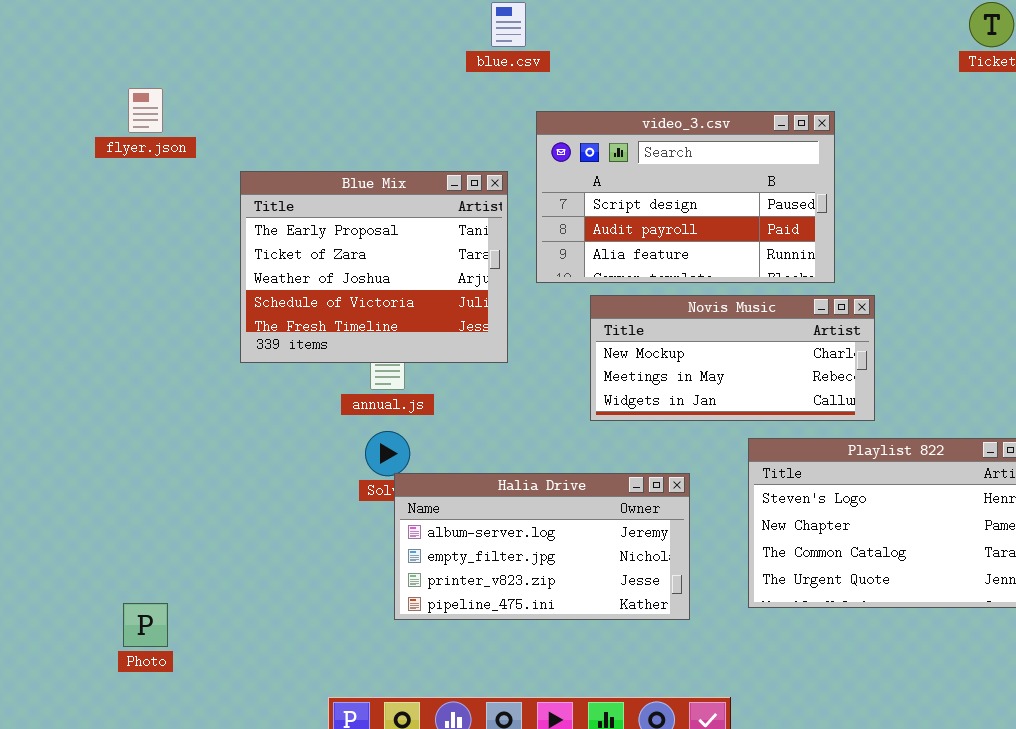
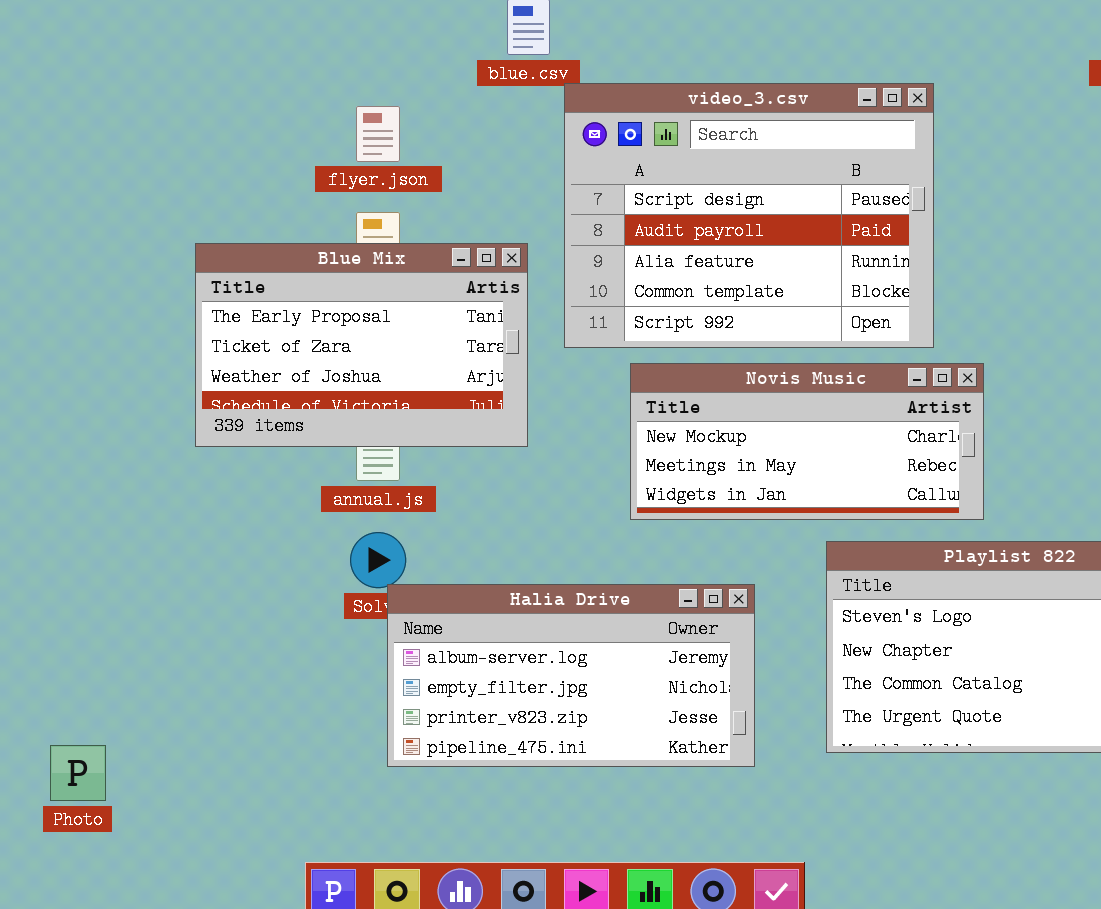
flyer.json: [128,88,163,133] -> [356,106,400,162], moved
video_3.csv: [536,111,835,283] -> [564,83,934,348], resized
Blue Mix: [240,171,508,363] -> [195,243,528,447], resized

